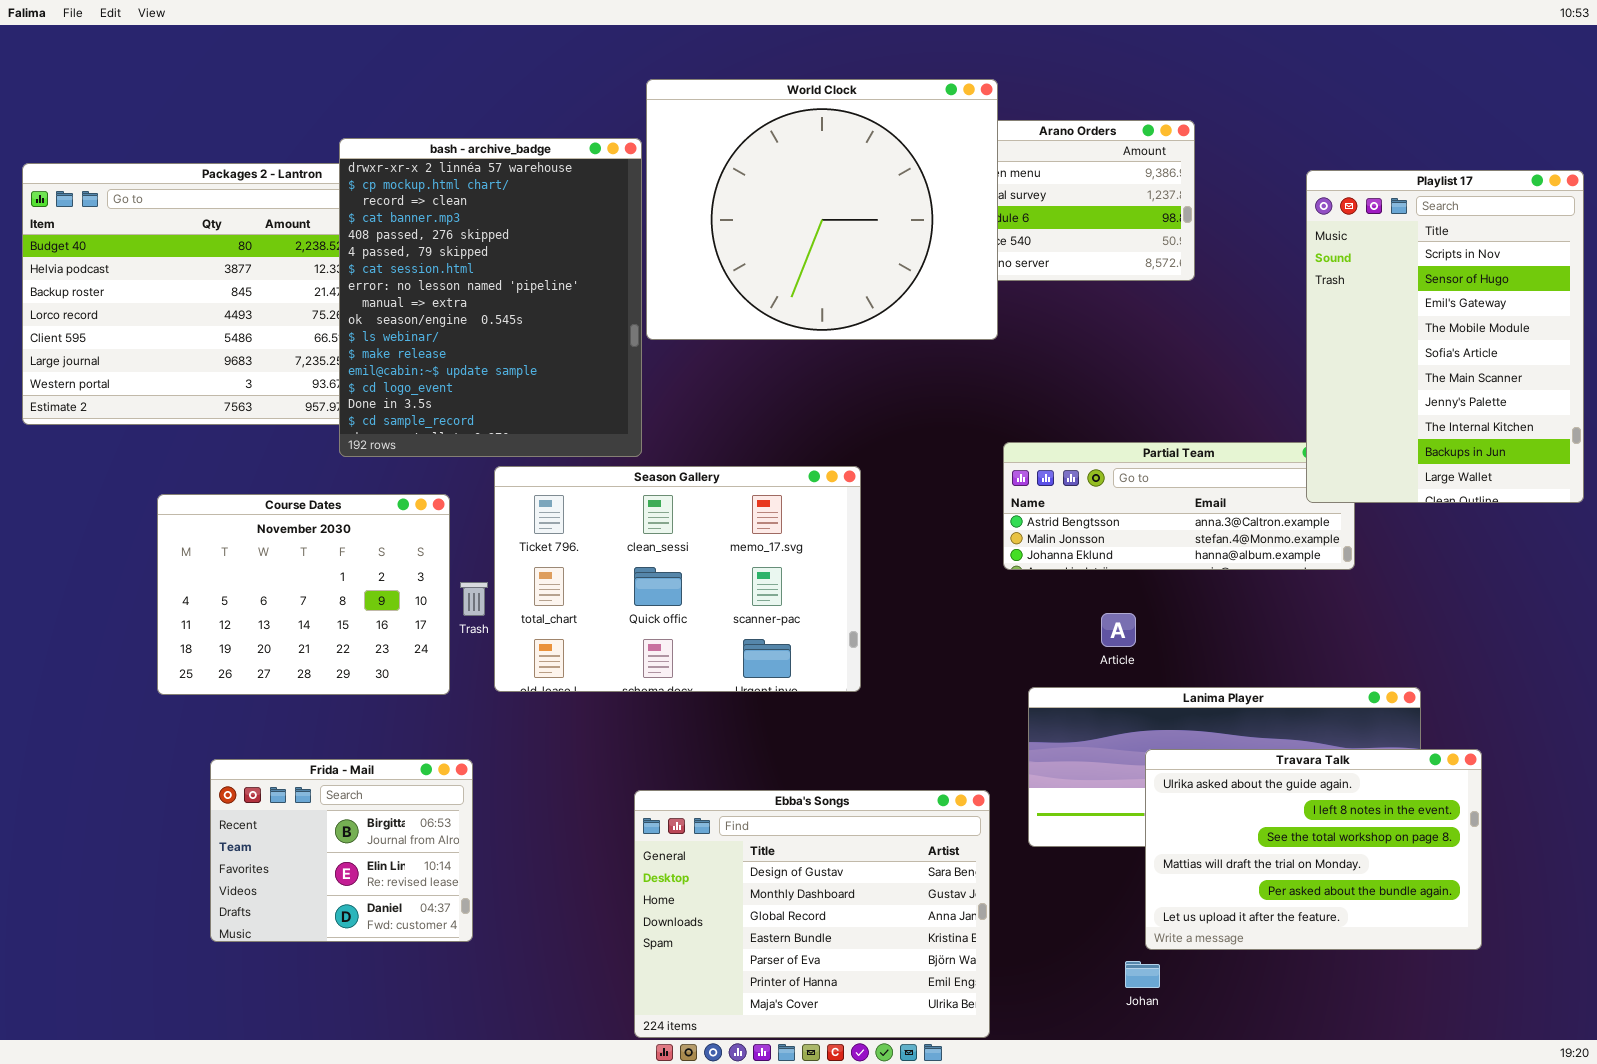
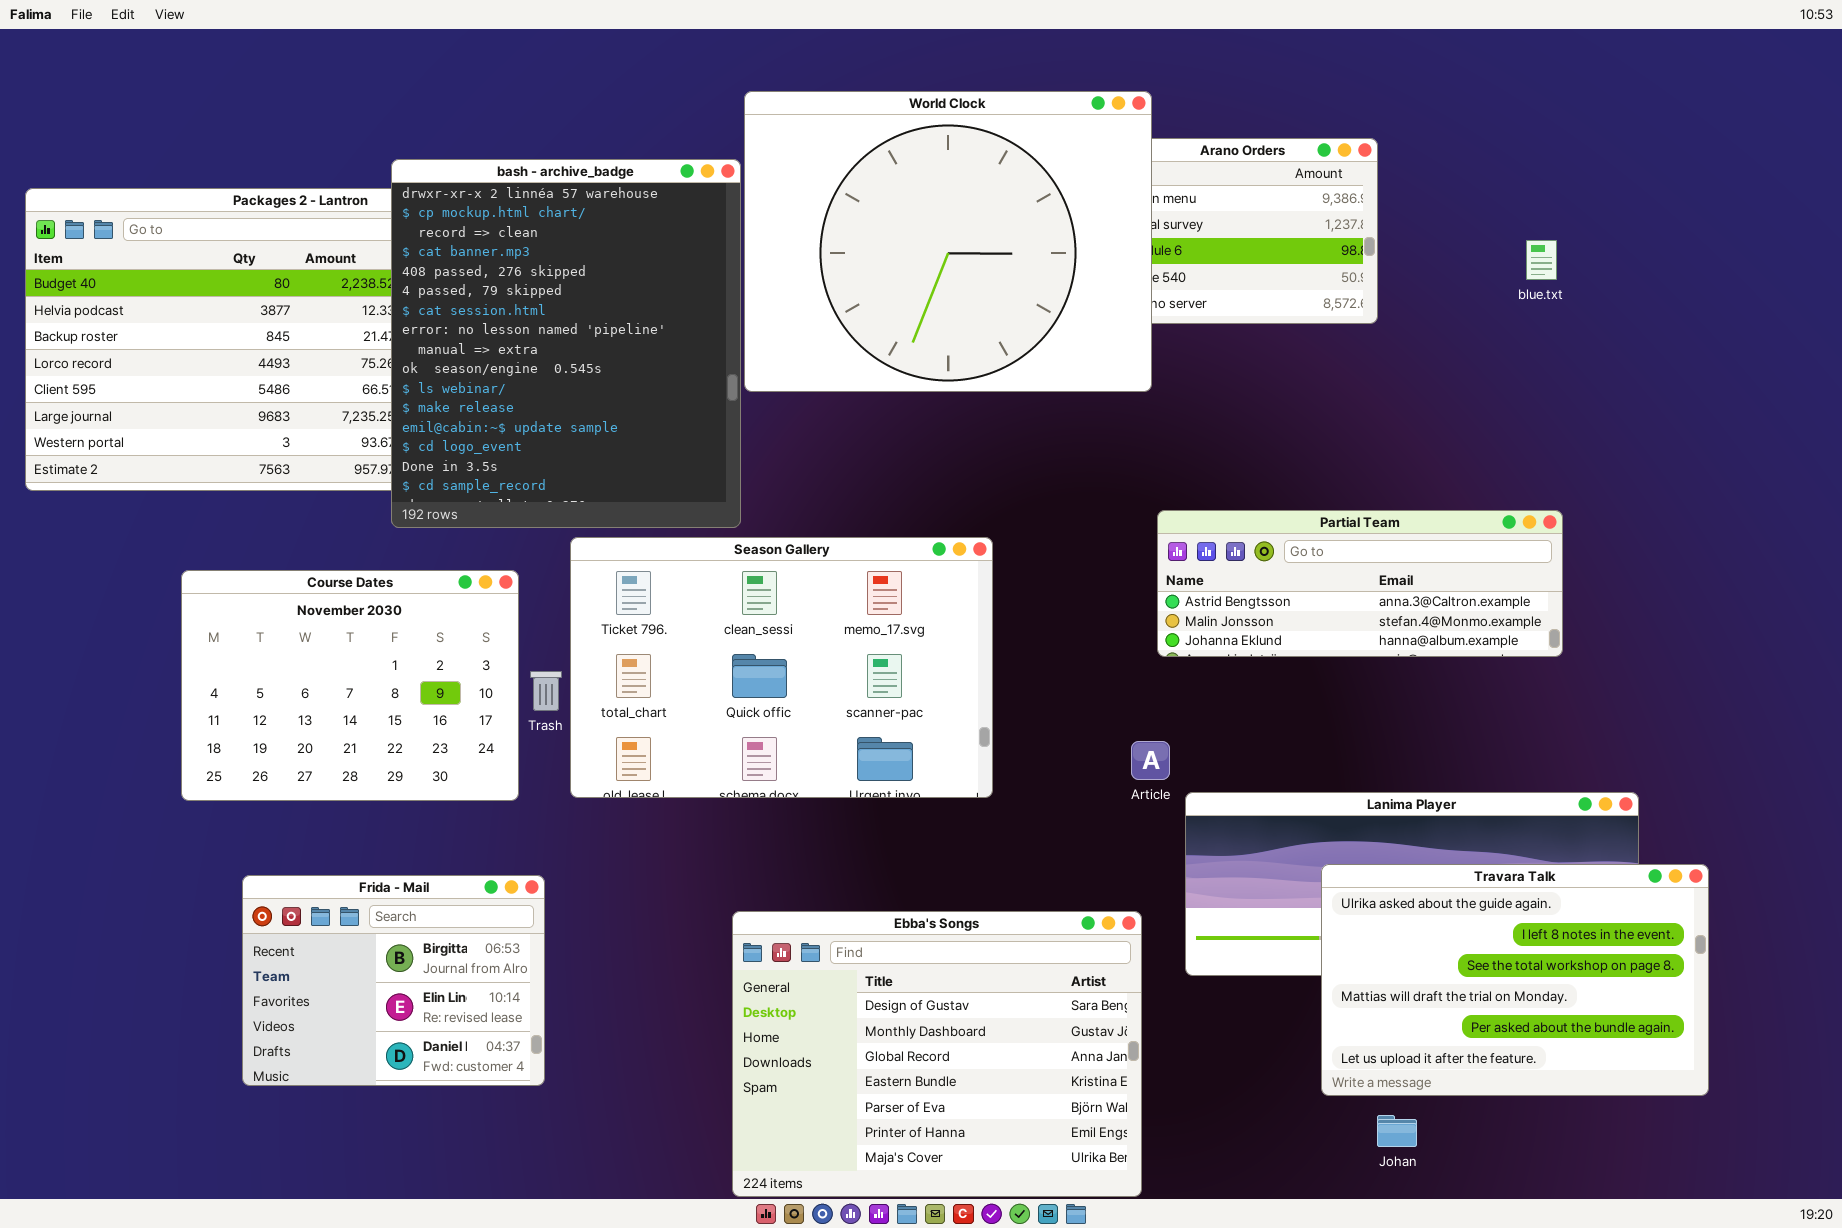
Playlist 17: [1306,170,1584,503] -> none, closed
Article: [1101,613,1136,647] -> [1131,741,1170,780], moved
Johan: [1125,961,1160,988] -> [1377,1115,1417,1147], moved

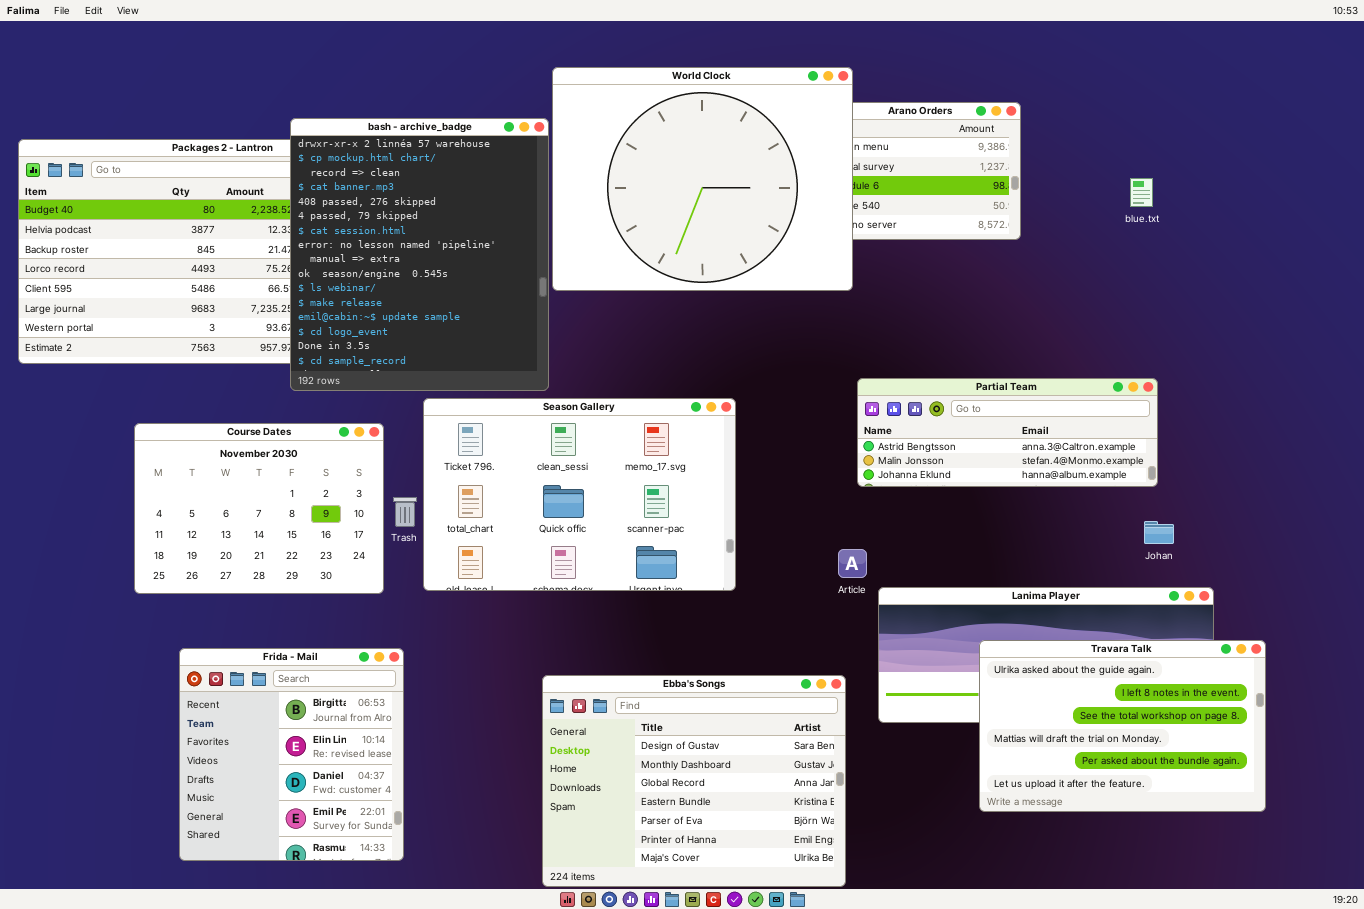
Frida - Mail: [242,875,545,1086] -> [179,648,404,861], resized
Johan: [1377,1115,1417,1147] -> [1144,521,1174,544], moved

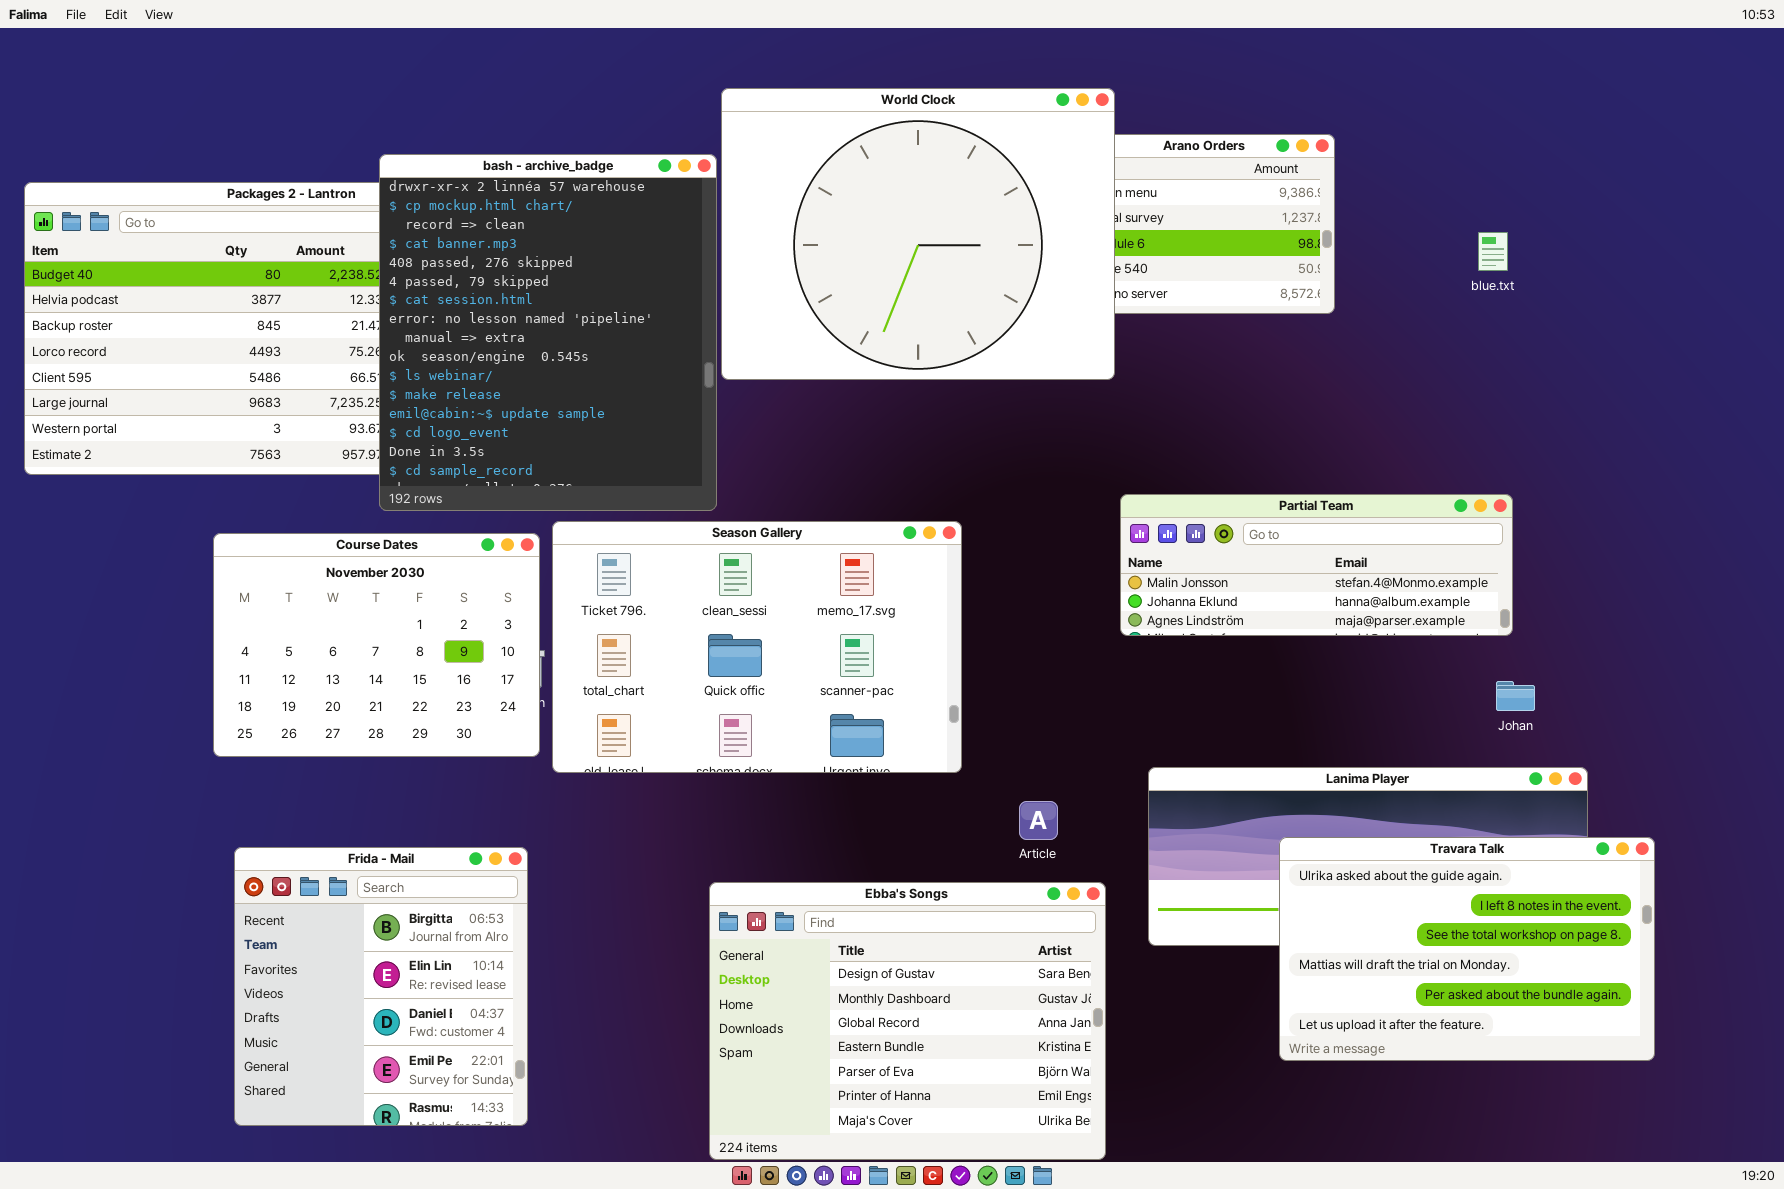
Partial Team: [857,378,1158,487] -> [1120,494,1513,636], scrolled down 1 row
Course Dates: [134,423,384,594] -> [213,533,540,757], moved
Article: [838,549,867,578] -> [1019,801,1058,840], moved

